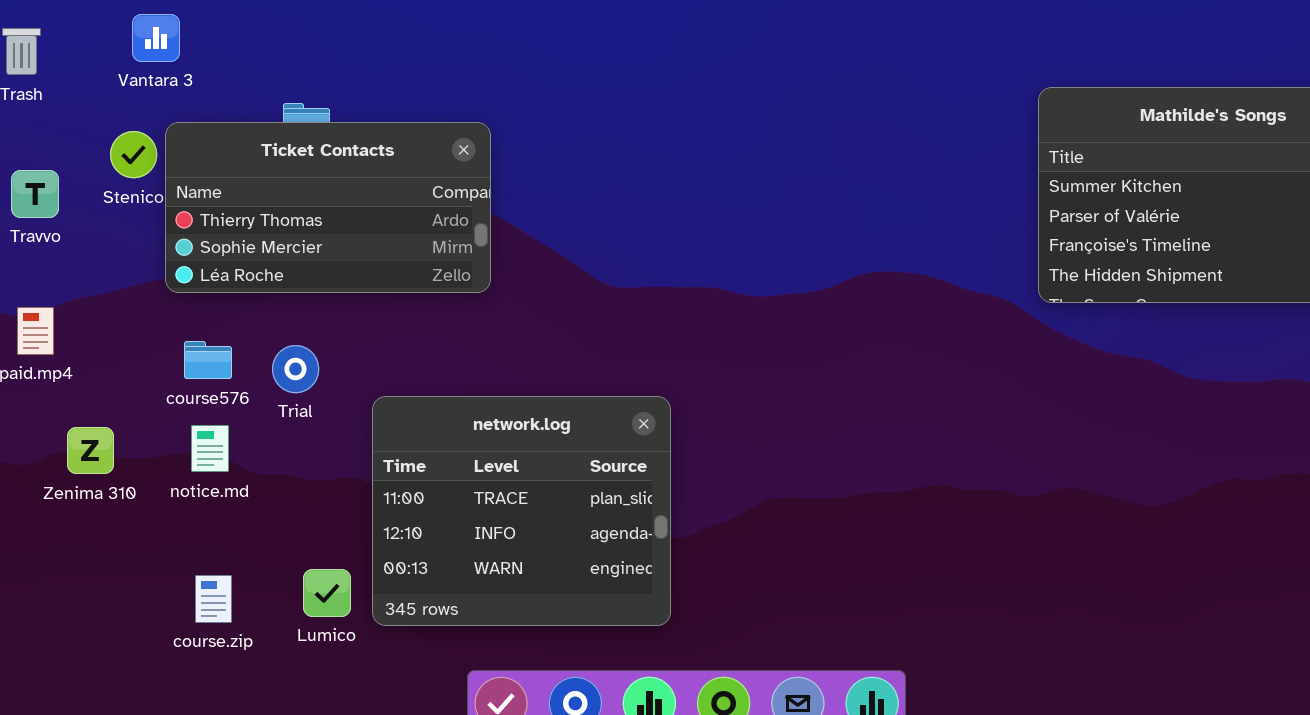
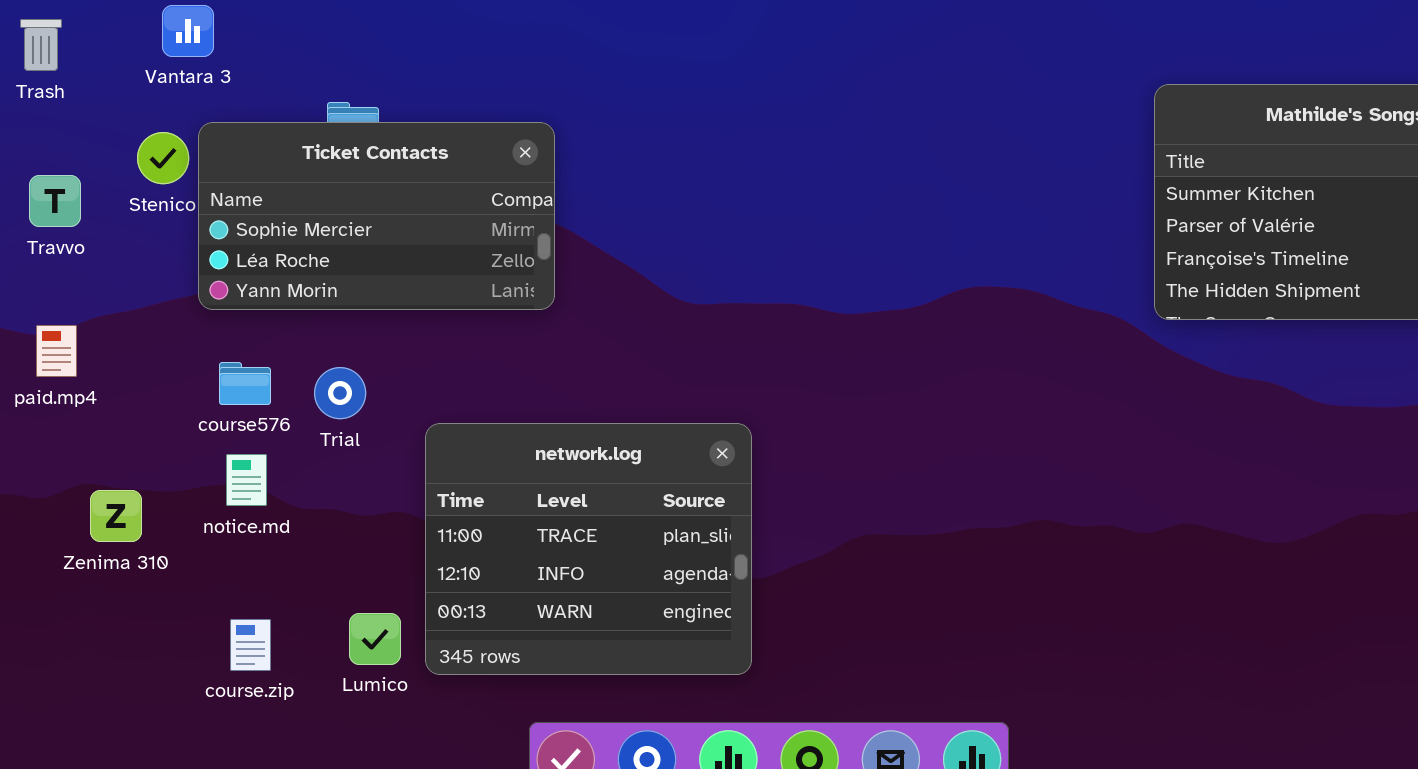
Ticket Contacts: [165,122,491,293] -> [198,122,555,310], scrolled down 1 row
Zenima 310: [67,427,114,474] -> [90,490,142,542], moved

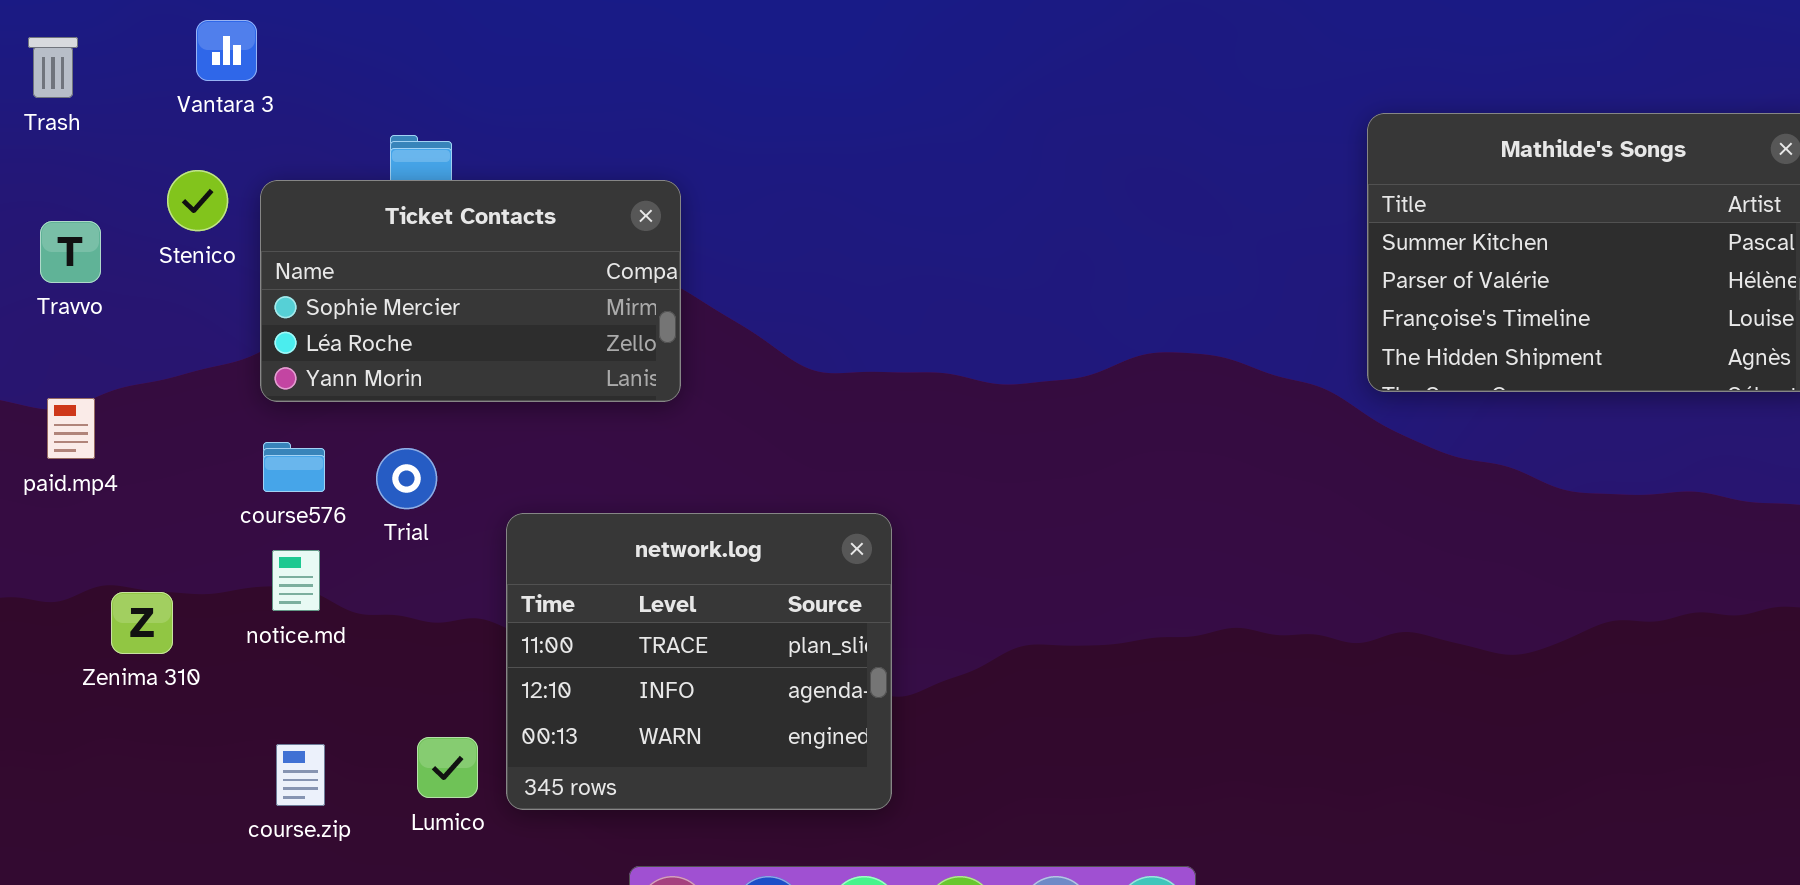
Ticket Contacts: [198,122,555,310] -> [260,180,681,402], moved

